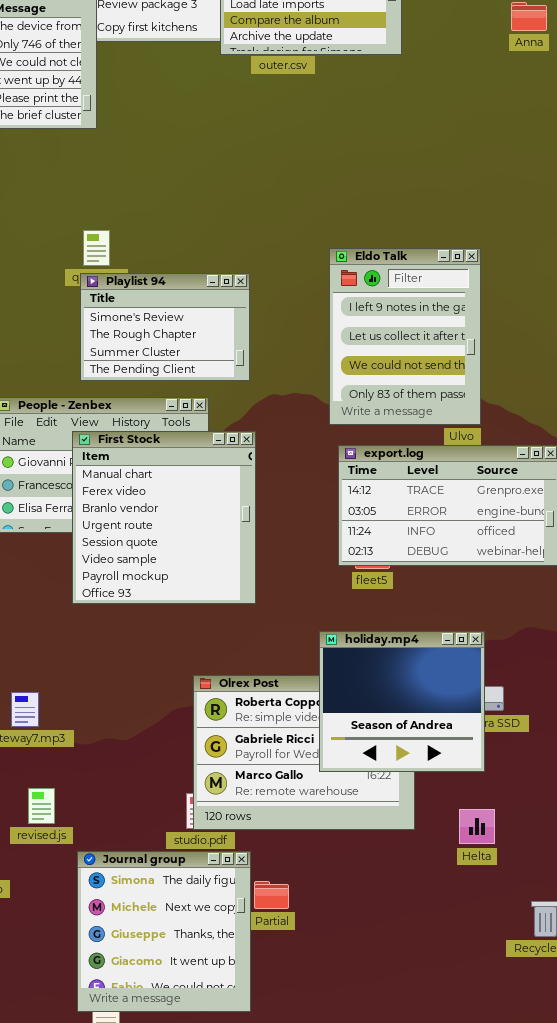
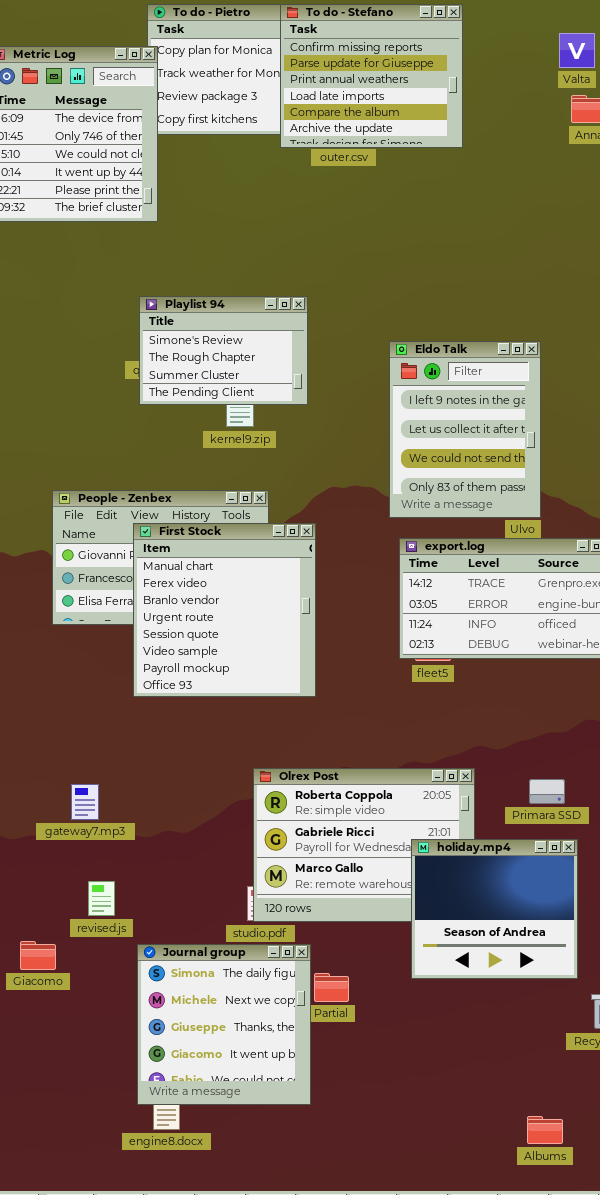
Playlist 94: [80,273,250,381] -> [139,296,308,405], moved
holiday.mp4: [319,631,485,772] -> [411,839,578,979], moved

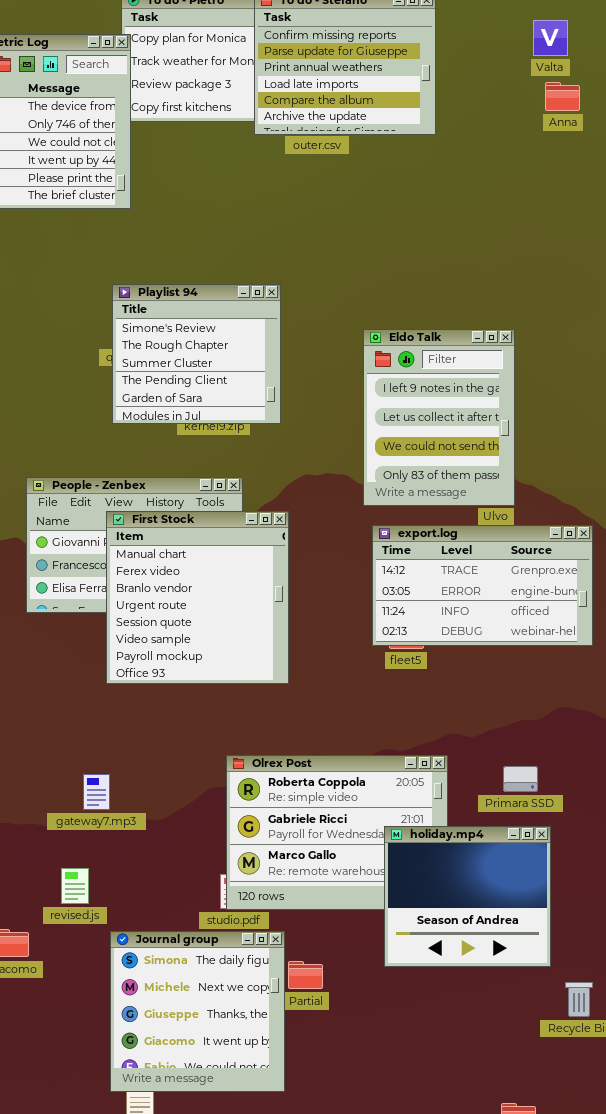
Playlist 94: [139,296,308,405] -> [112,284,281,424], resized
gateway7.mp3: [71,784,99,820] -> [83,774,110,810], moved

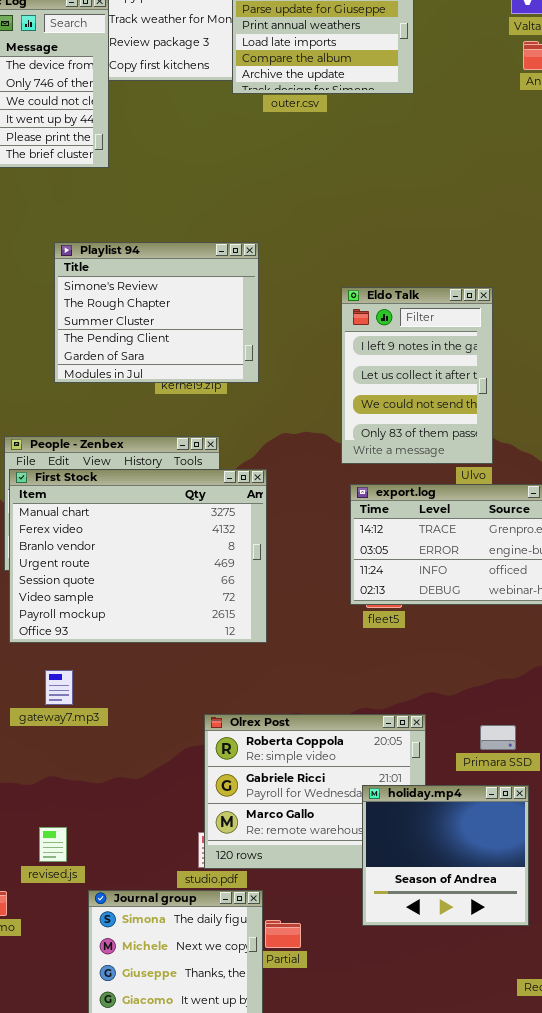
Playlist 94: [112,284,281,424] -> [54,242,259,383], resized
First Stock: [106,511,289,684] -> [9,469,267,643], resized
gateway7.mp3: [83,774,110,810] -> [45,670,73,705], moved

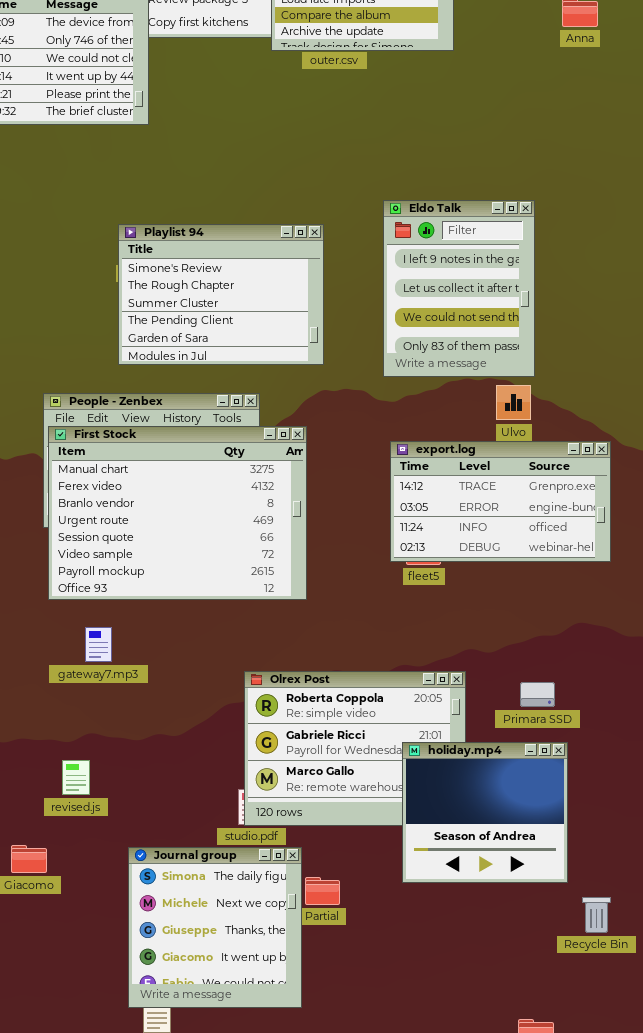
Playlist 94: [54,242,259,383] -> [118,224,324,365], moved
Eldo Talk: [341,287,493,464] -> [383,200,535,377], moved
revised.js: [39,827,67,862] -> [62,760,90,795], moved

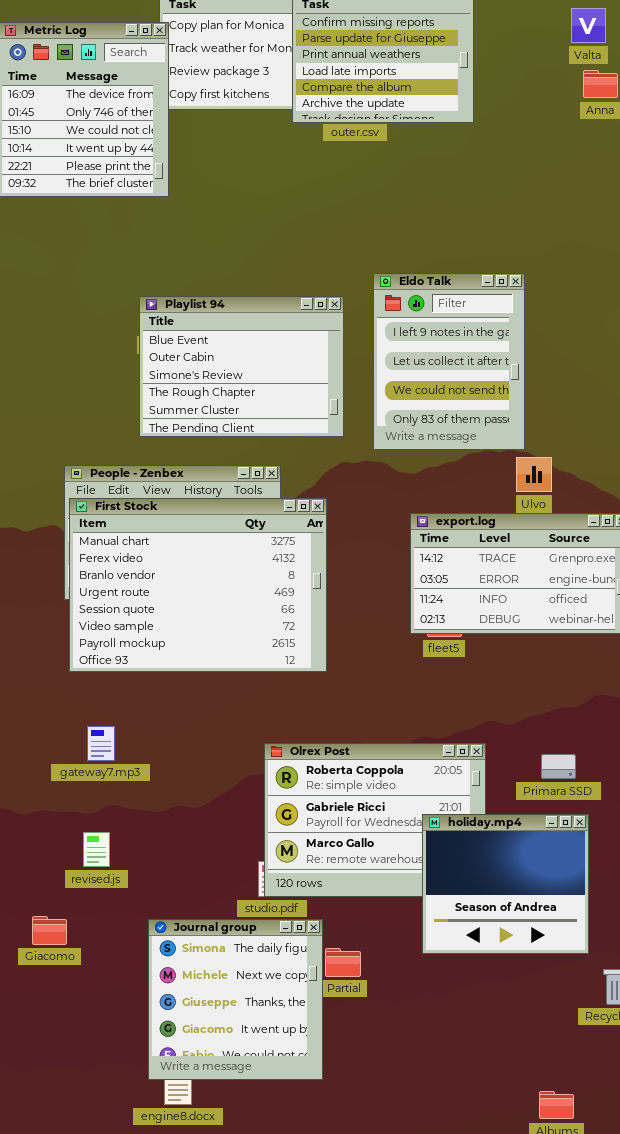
Eldo Talk: [383,200,535,377] -> [373,273,525,450], moved
Playlist 94: [118,224,324,365] -> [139,296,344,437], scrolled up 2 rows
gateway7.mp3: [85,627,112,662] -> [87,726,115,761], moved

